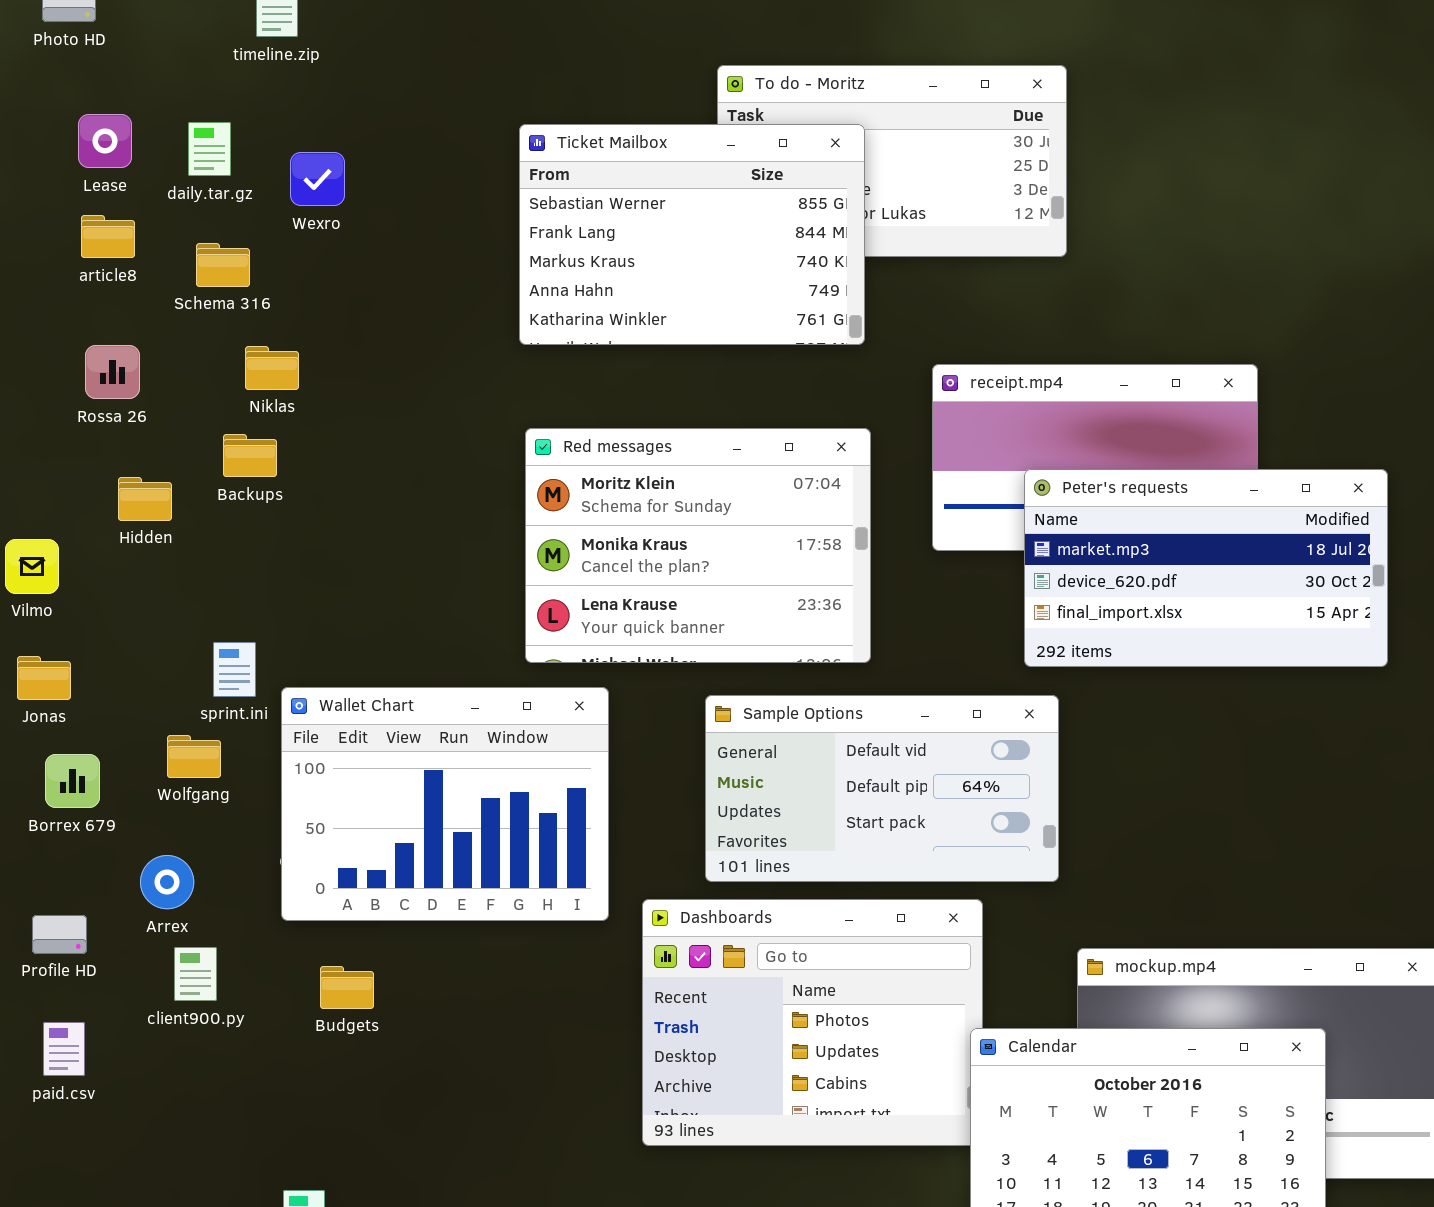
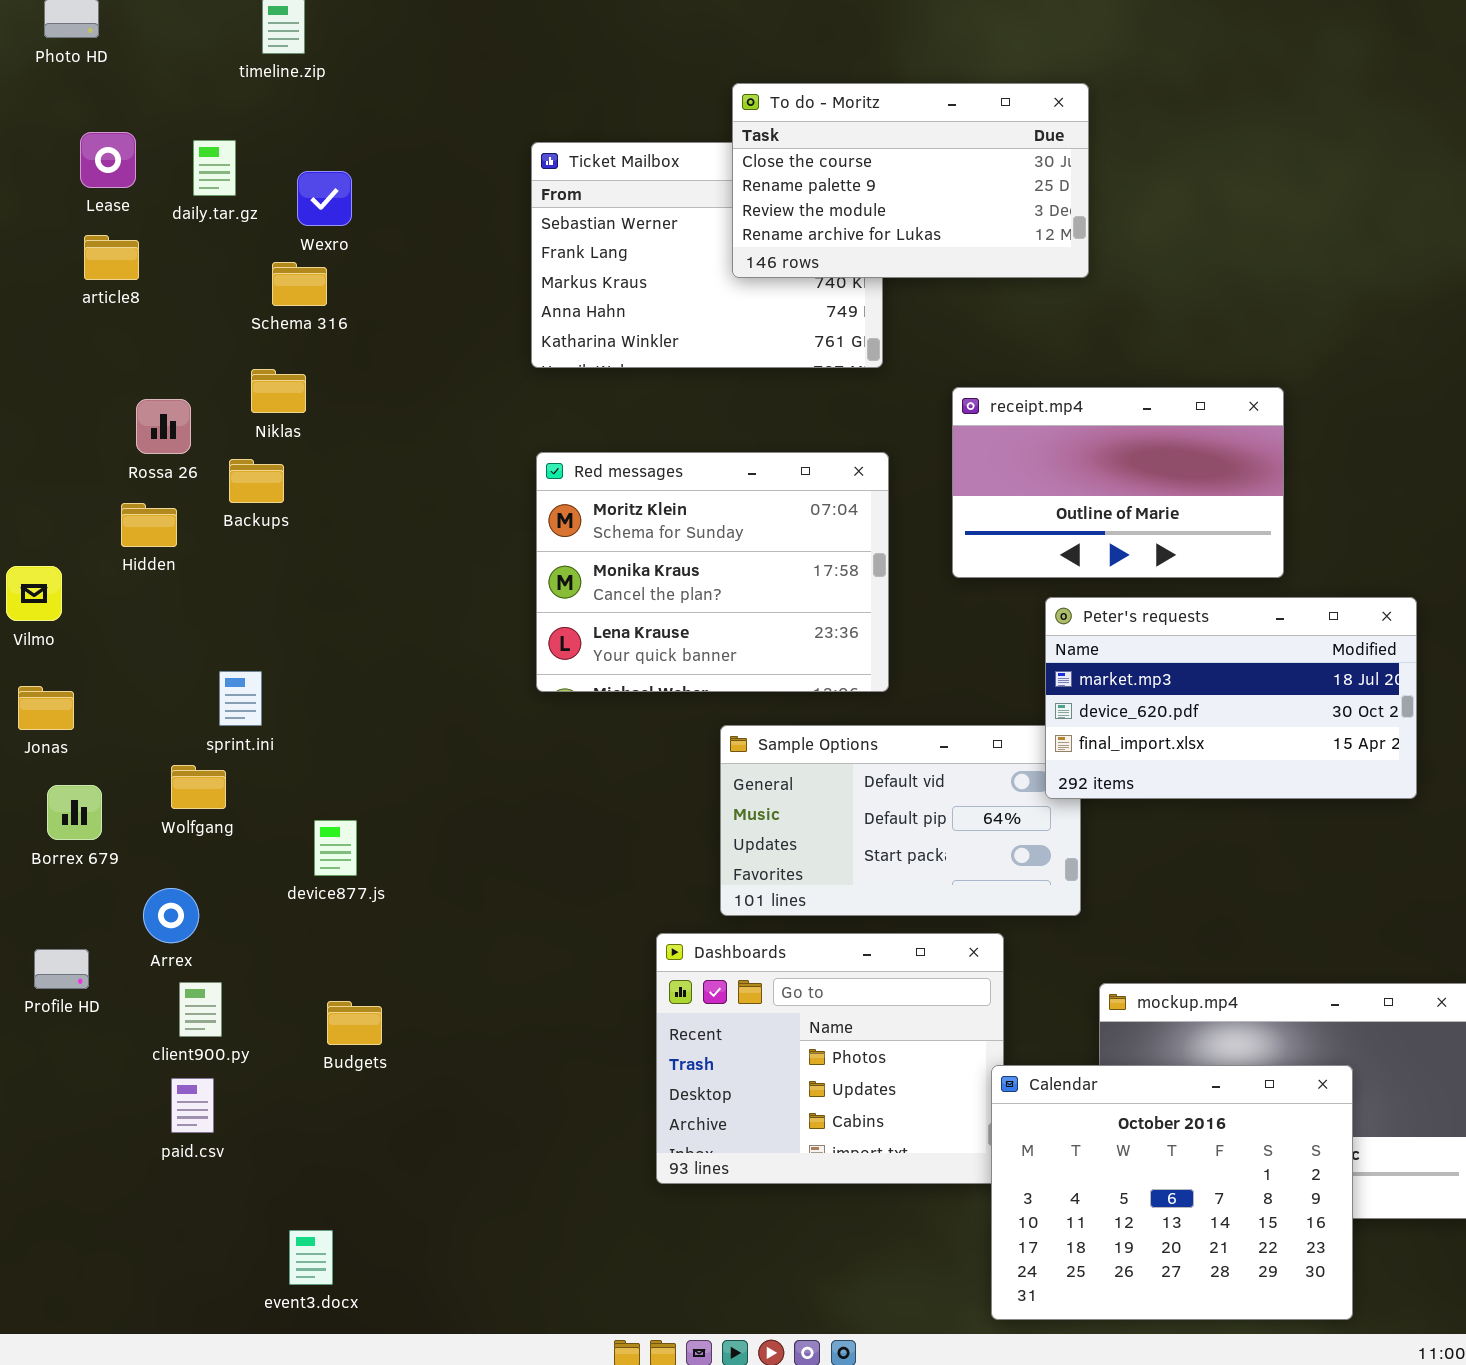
To do - Moritz: [717,65,1067,257] -> [732,83,1089,278], raised
Schema 316: [196,243,250,287] -> [272,262,327,306], moved
Rossa 26: [85,345,140,399] -> [136,399,191,454], moved
Peter's requests: [1024,469,1388,667] -> [1045,597,1417,799], moved
Wallet Chart: [281,687,609,921] -> none, closed
paid.csv: [43,1022,85,1076] -> [171,1078,214,1133], moved

